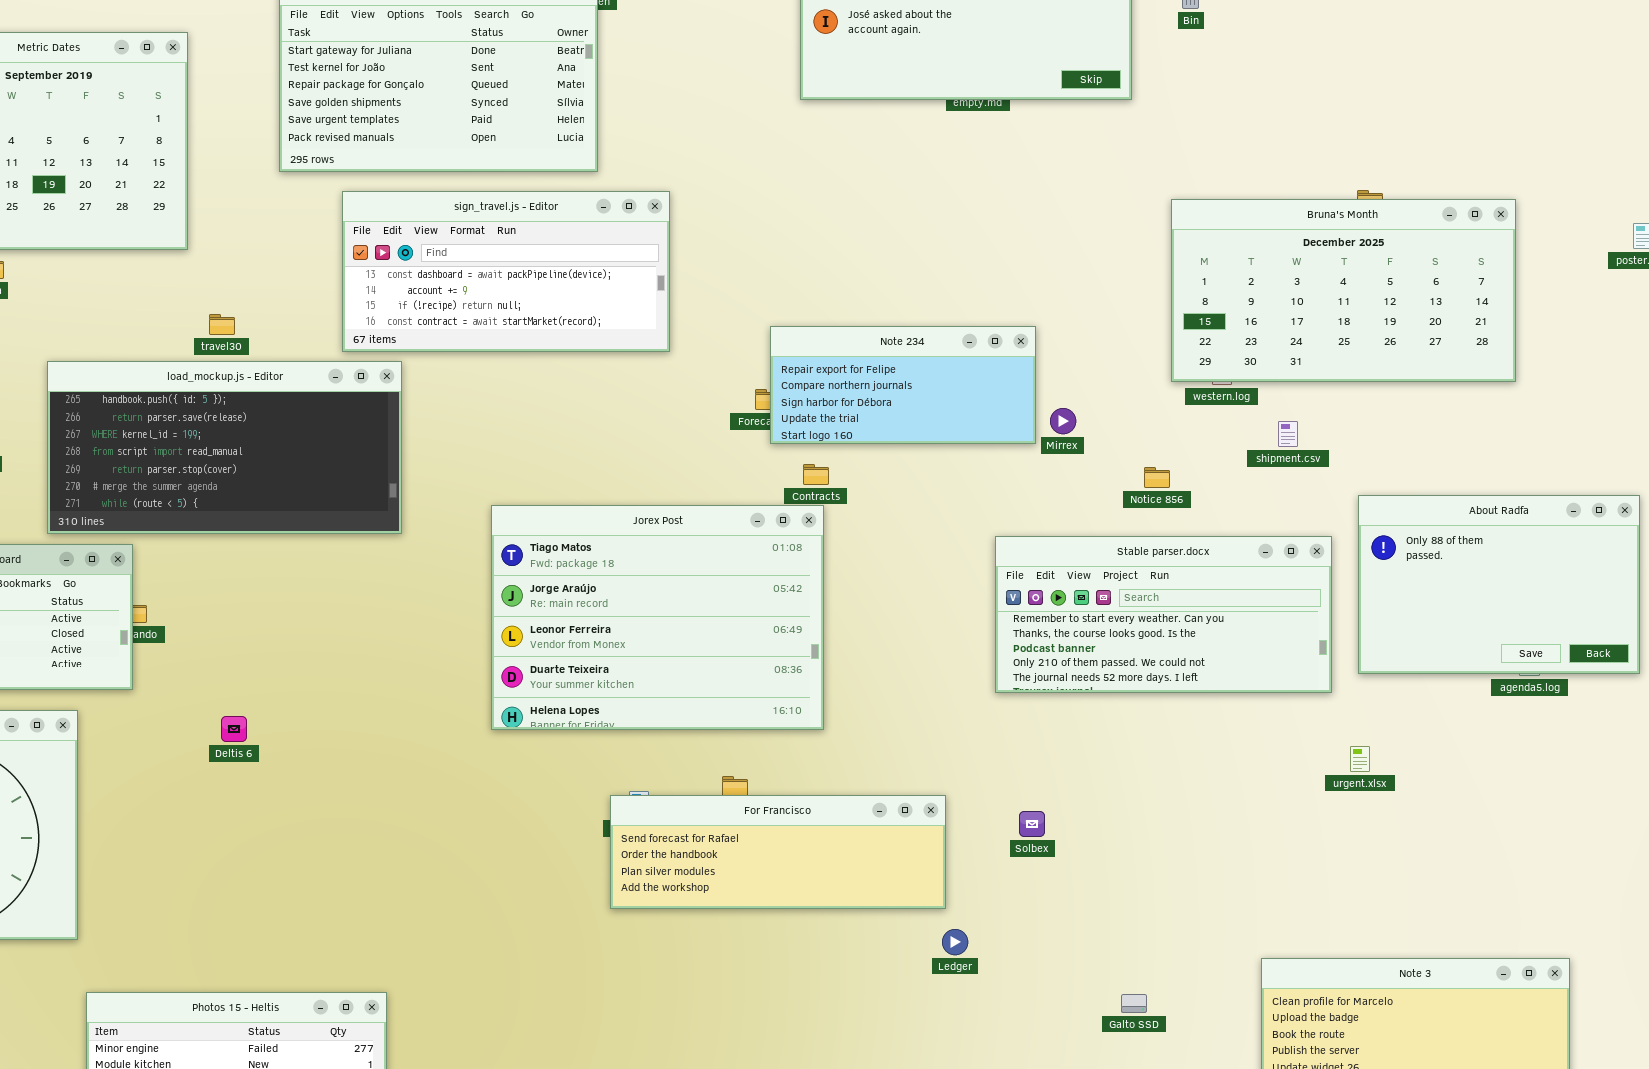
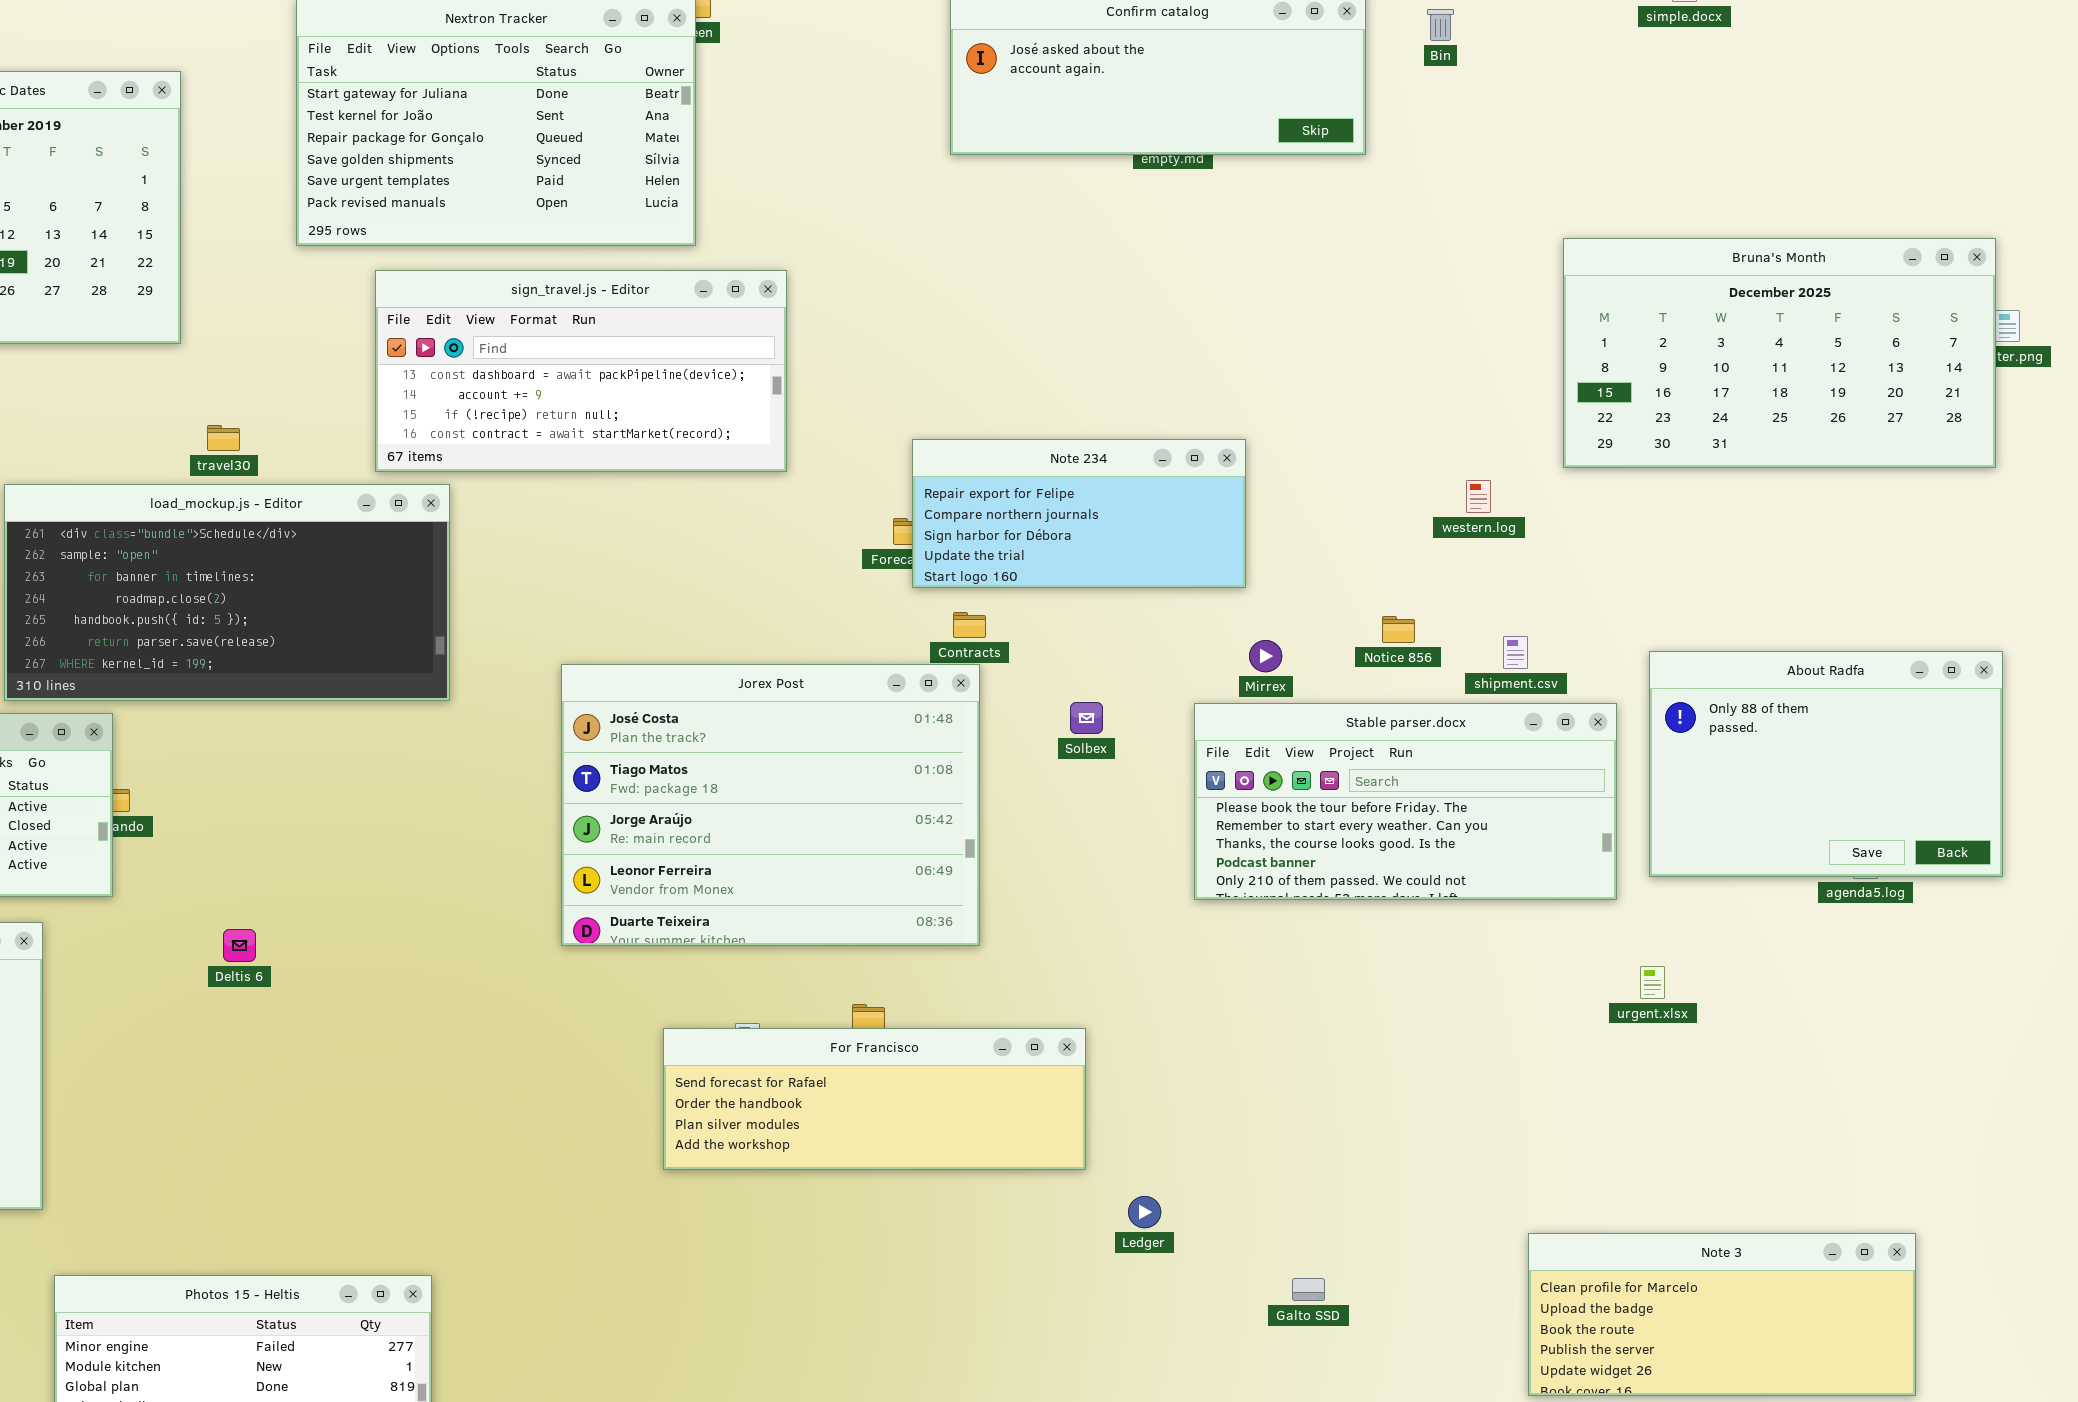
Bruna's Month: [1171,199,1516,382] -> [1563,238,1996,468], moved
load_mockup.js - Editor: [47,361,402,534] -> [4,484,450,701], scrolled up 4 rows
Mirrex: [1050,408,1076,434] -> [1249,640,1282,672], moved
shipment.csv: [1278,421,1298,447] -> [1503,636,1528,669], moved
Jorex Post: [491,505,824,730] -> [561,664,980,946], scrolled up 1 row
Stable parser.docx: [995,536,1332,693] -> [1194,703,1617,900], scrolled up 1 row
For Francisco: [610,795,946,909] -> [663,1028,1086,1170], moved
Solbex: [1019,811,1045,837] -> [1070,702,1103,734], moved
Galto SSD: [1121,994,1147,1013] -> [1292,1278,1325,1301], moved

